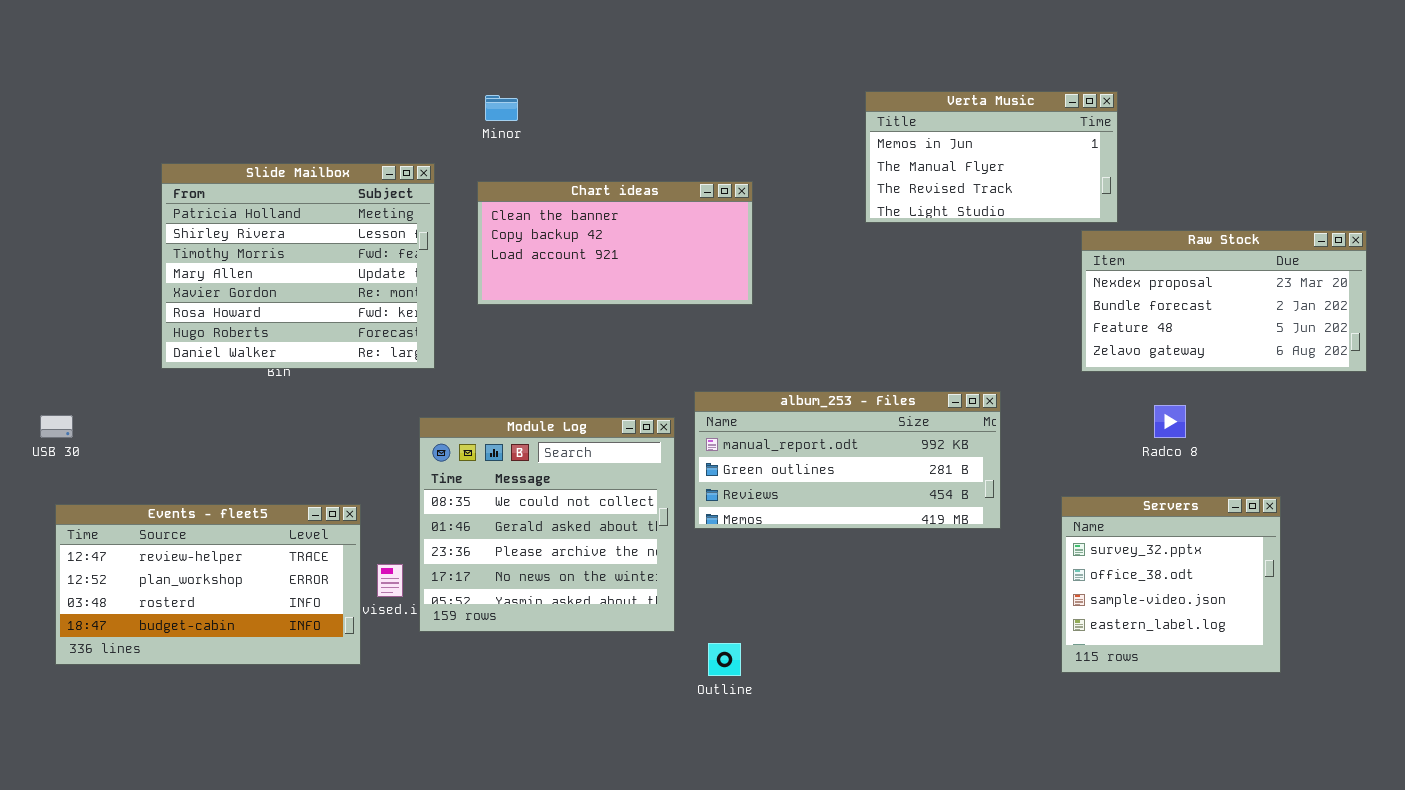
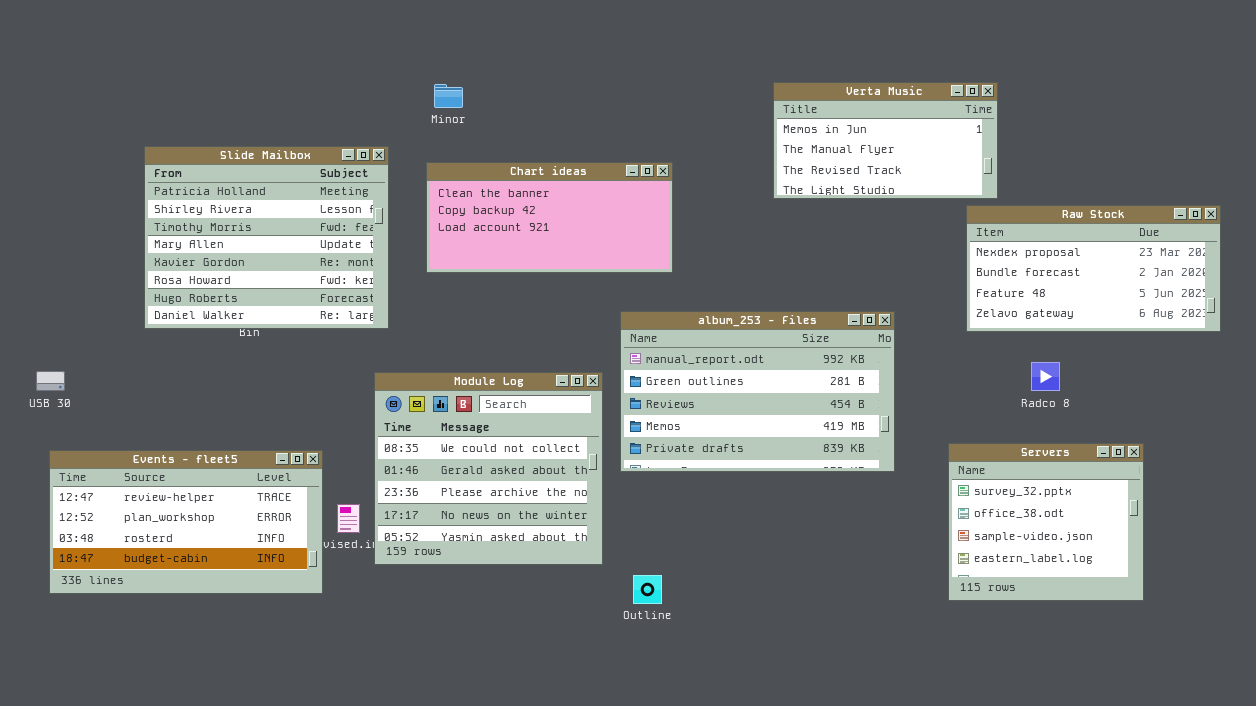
album_253 - Files: [694,391,1001,529] -> [620,311,895,472], resized

